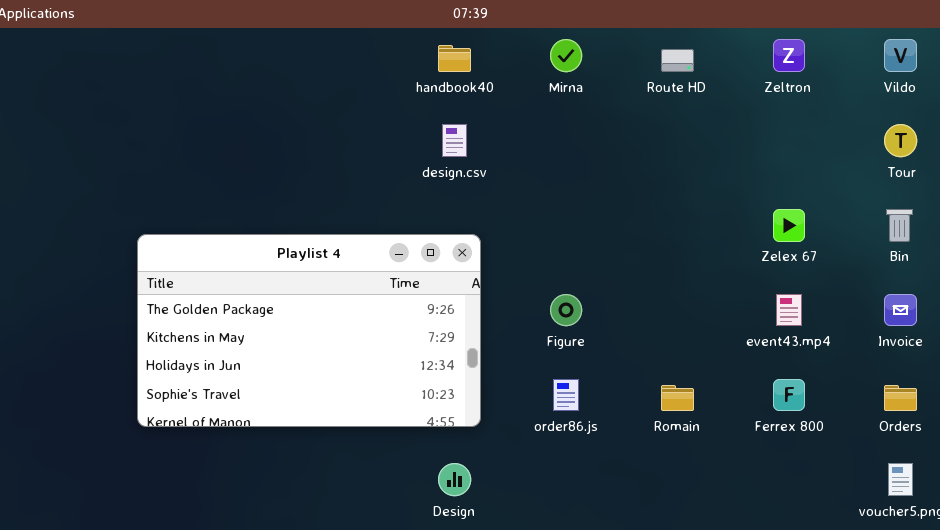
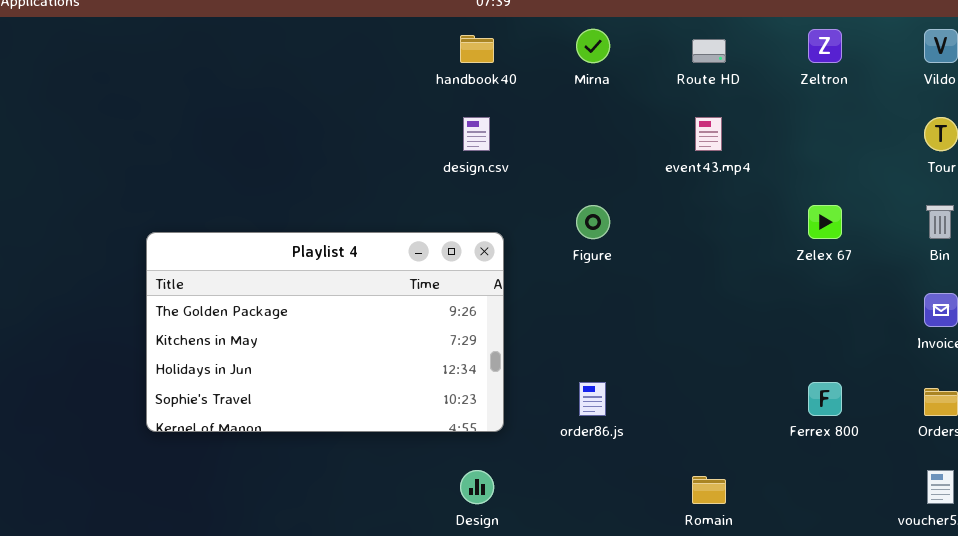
Figure: [550,294,582,326] -> [576,205,610,239], moved
event43.mp4: [776,294,802,326] -> [695,117,722,151], moved
Romain: [661,385,694,411] -> [692,476,726,504], moved

